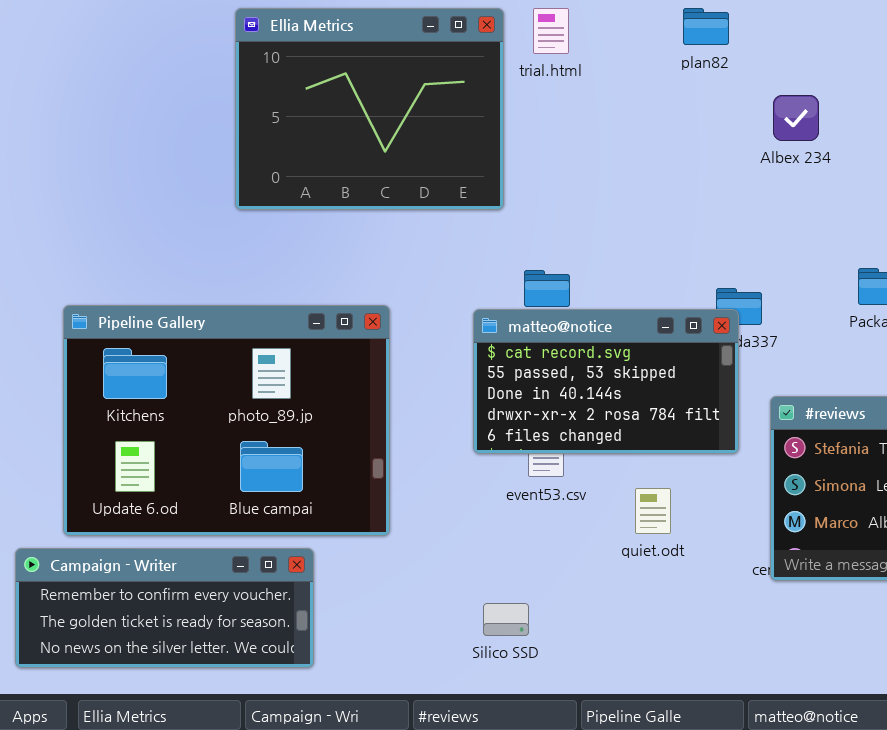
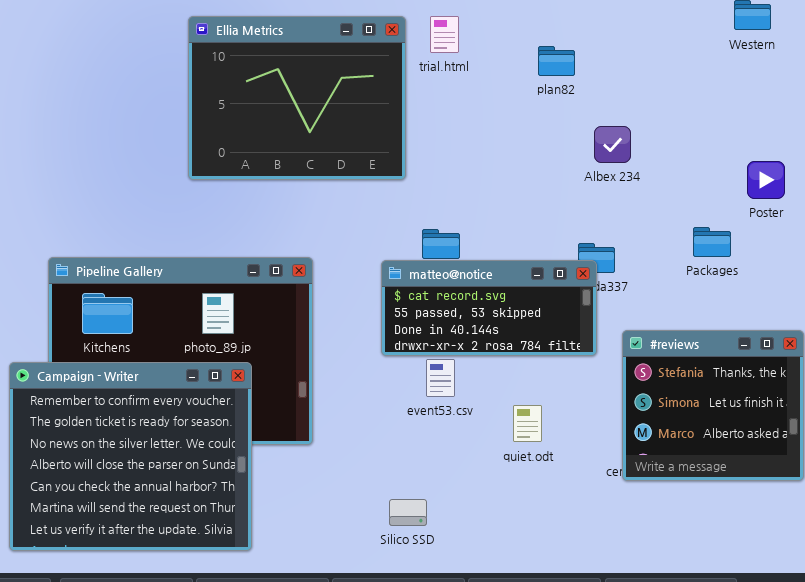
plan82: [683,8,729,45] -> [538,46,575,76], moved
Albex 234: [773,95,819,141] -> [594,126,631,163], moved
matteo@notice: [473,309,739,454] -> [381,260,597,356], resized
Campaign - Writer: [15,548,314,668] -> [9,362,252,551], resized

